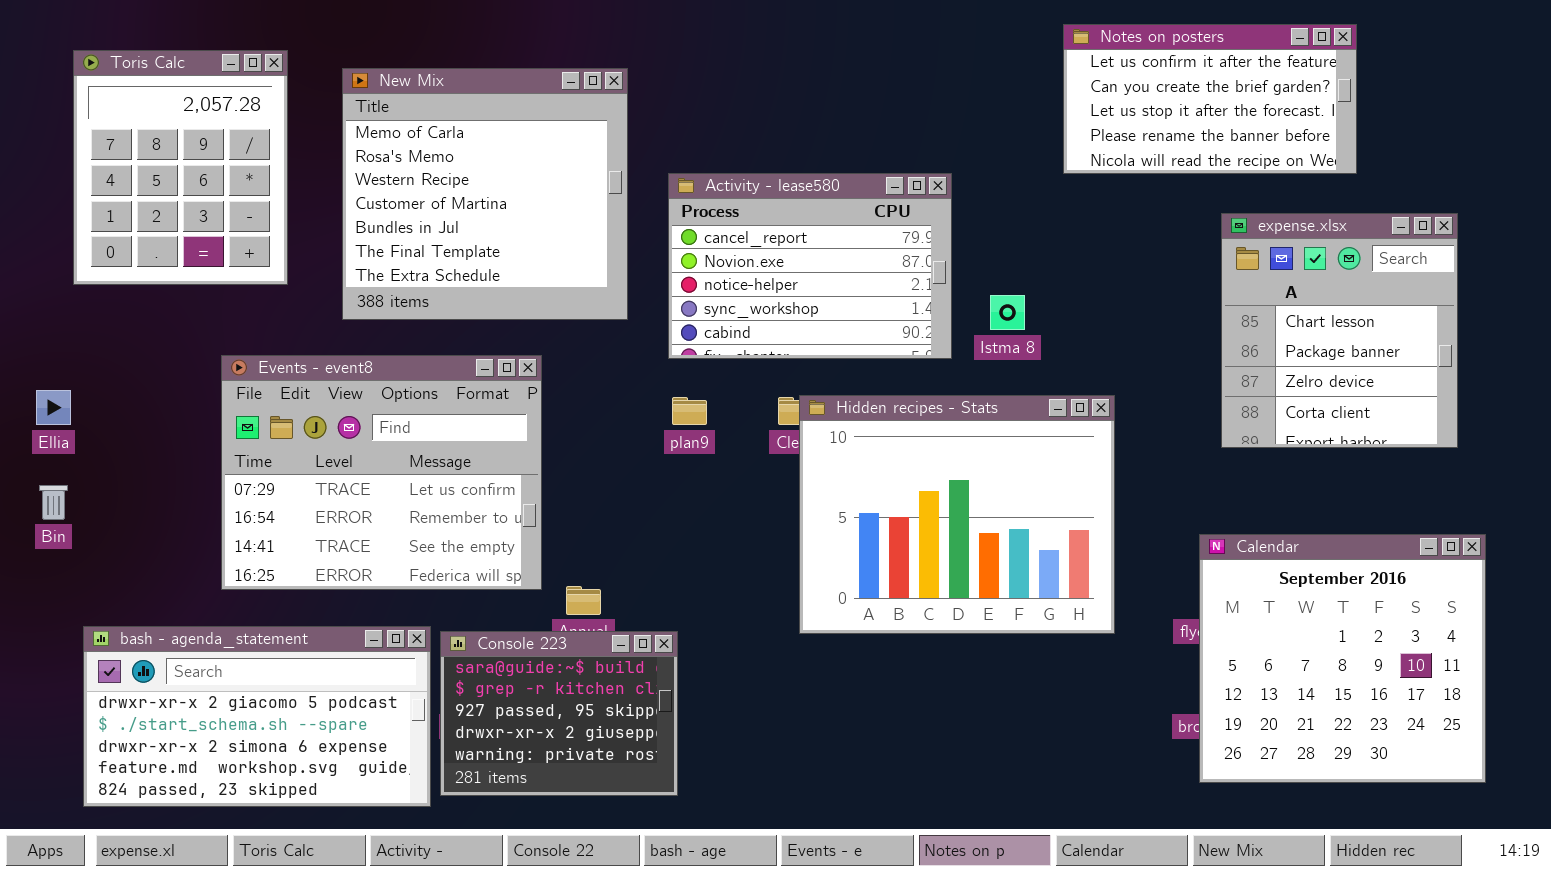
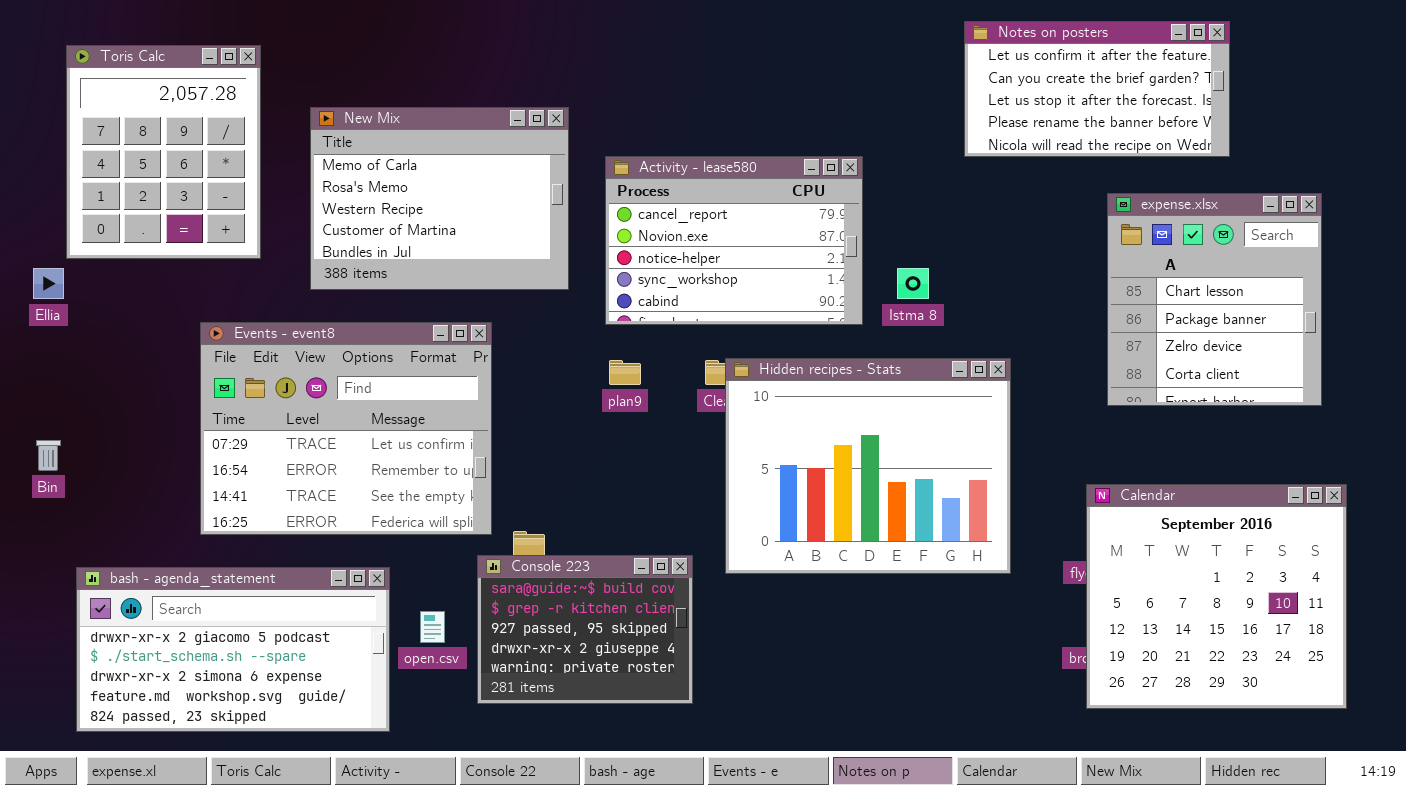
New Mix: [342,68,628,320] -> [310,107,569,290], resized
Ellia: [36,390,71,425] -> [33,268,64,299], moved
Console 223: [440,631,678,796] -> [477,555,693,704], moved

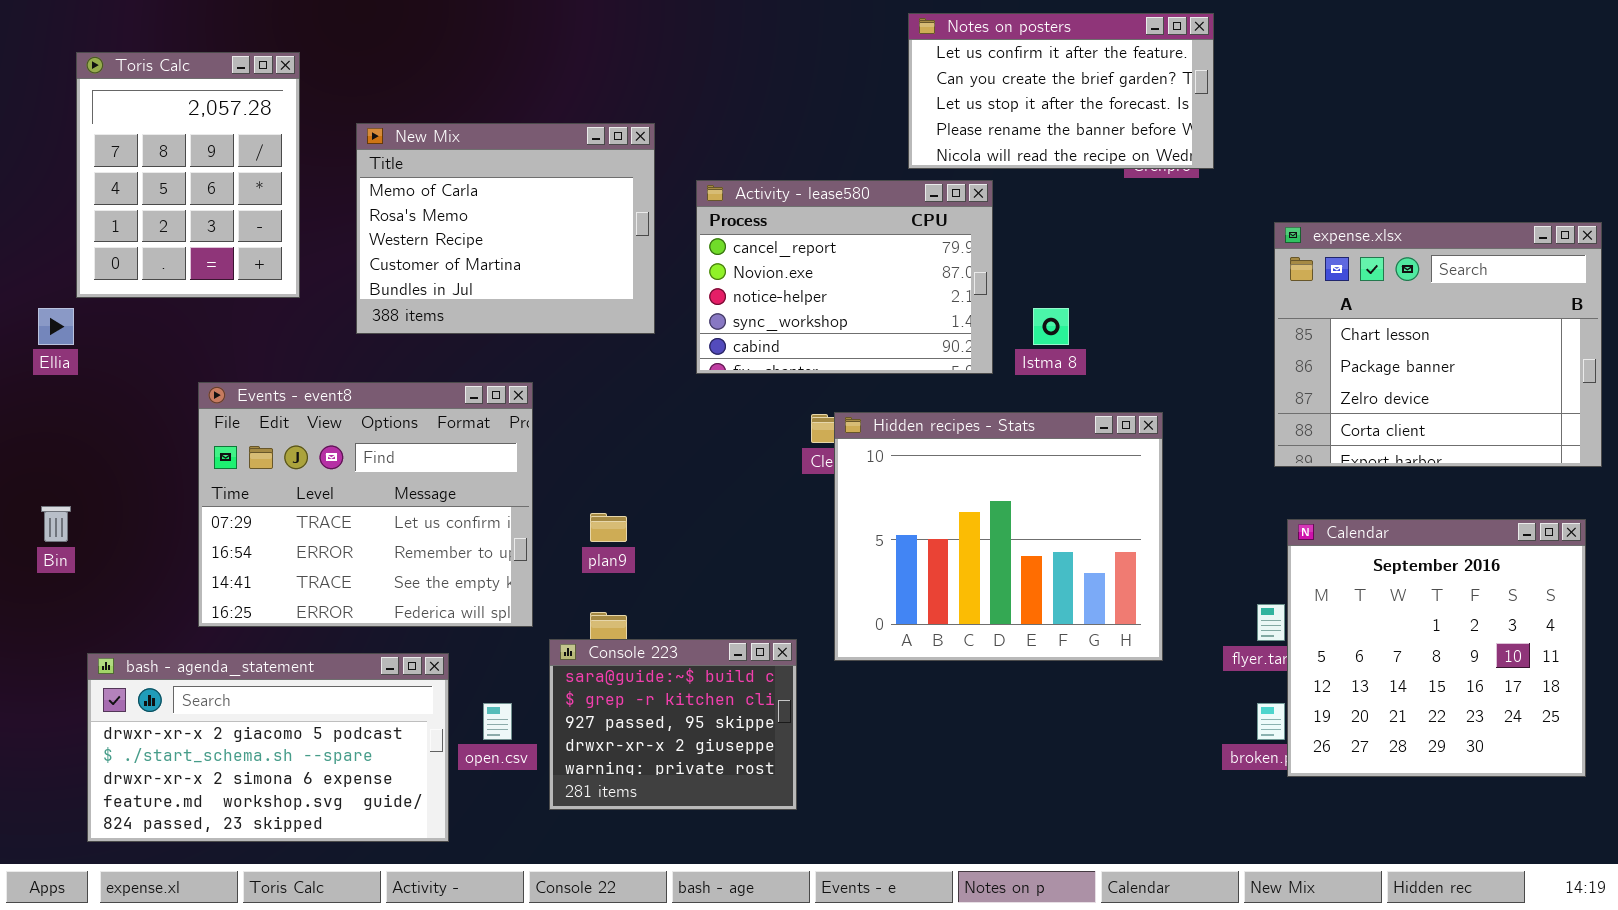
Notes on posters: [964,21,1230,157] -> [908,13,1214,169], moved
expense.xlsx: [1107,193,1322,406] -> [1274,222,1602,467], resized
Events - event8: [200,322,492,535] -> [198,382,533,627], moved
plan9: [609,360,641,385] -> [590,513,627,542], moved
Calendar: [1086,484,1347,709] -> [1287,519,1586,777], moved

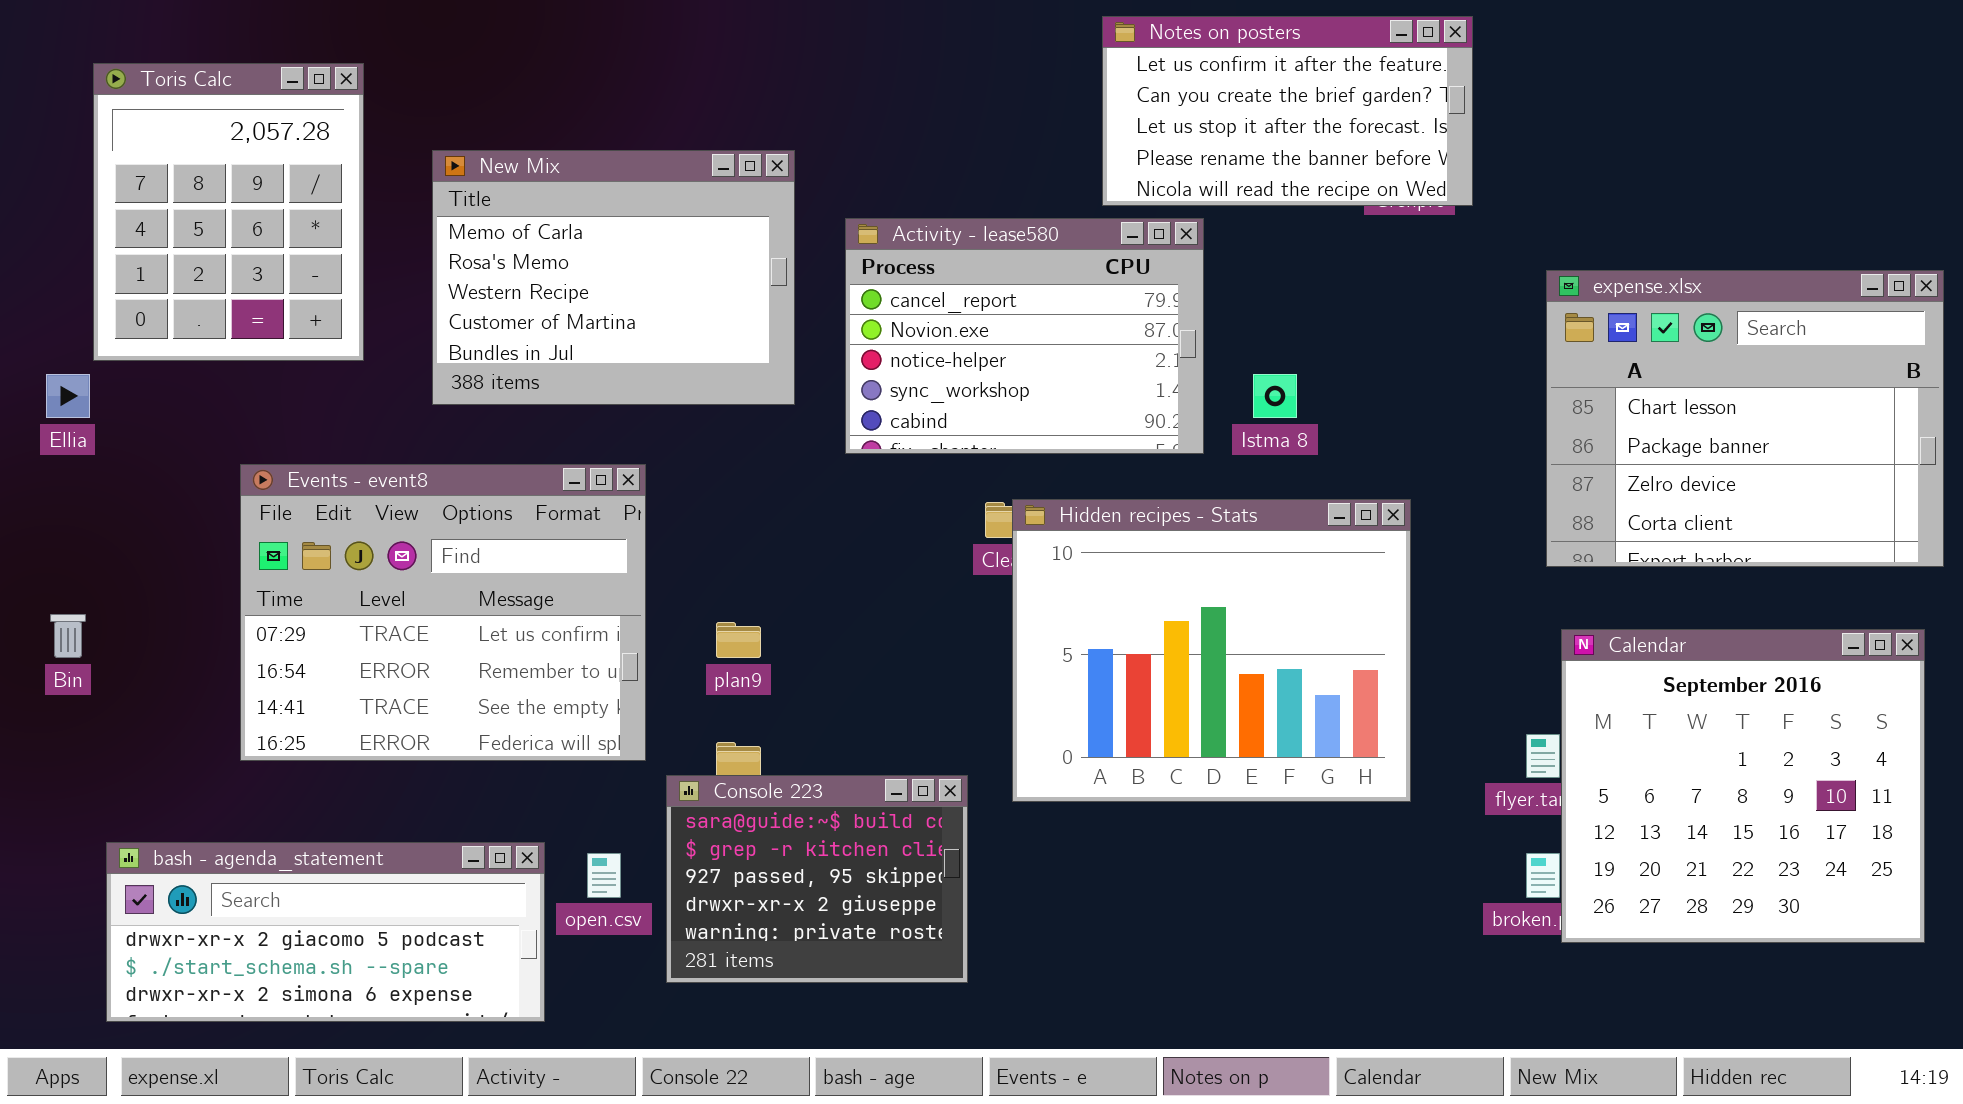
bash - agenda_statement: [87,653,449,842] -> [106,842,545,1022], resized

